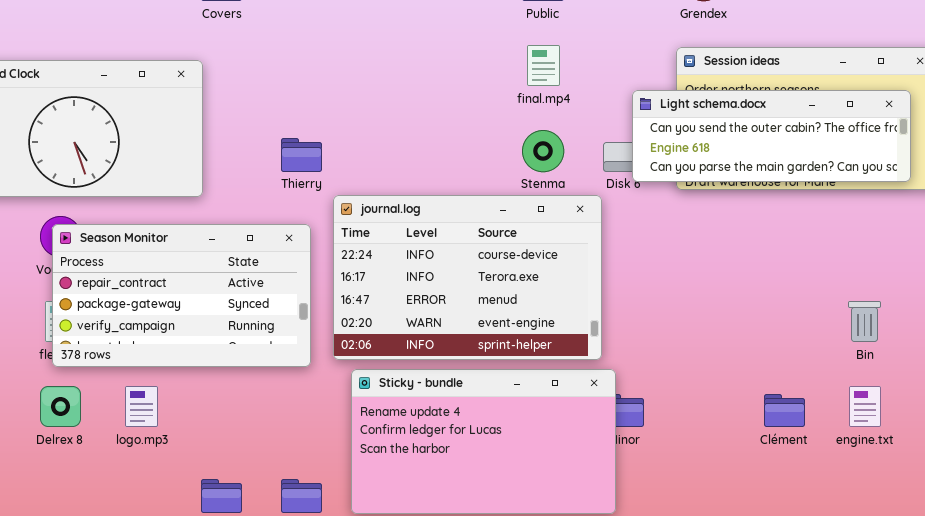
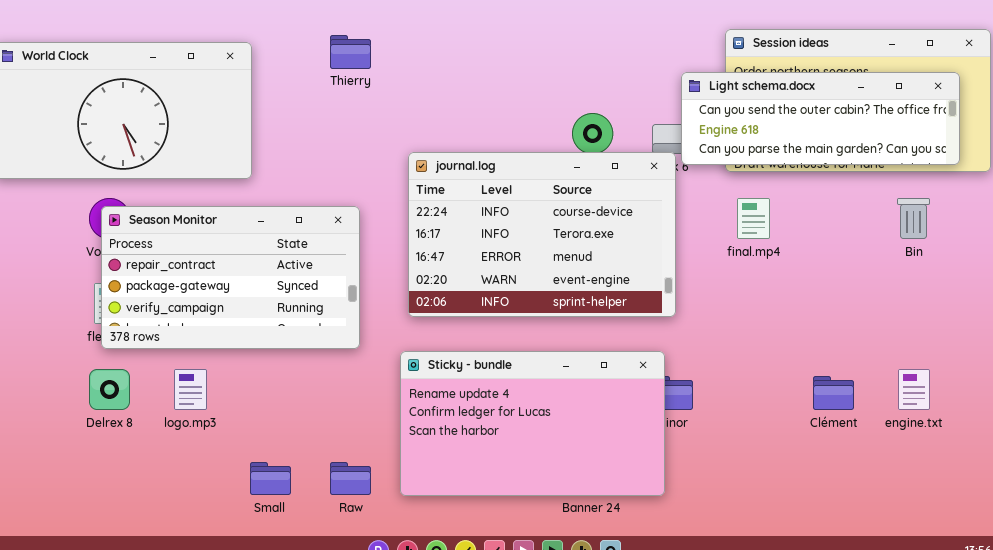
final.mp4: [527,45,560,86] -> [737,198,770,239], moved
Thierry: [281,138,322,172] -> [330,35,371,69], moved
journal.log: [333,195,602,360] -> [408,152,676,317], moved
Bin: [848,301,881,342] -> [897,198,930,239], moved

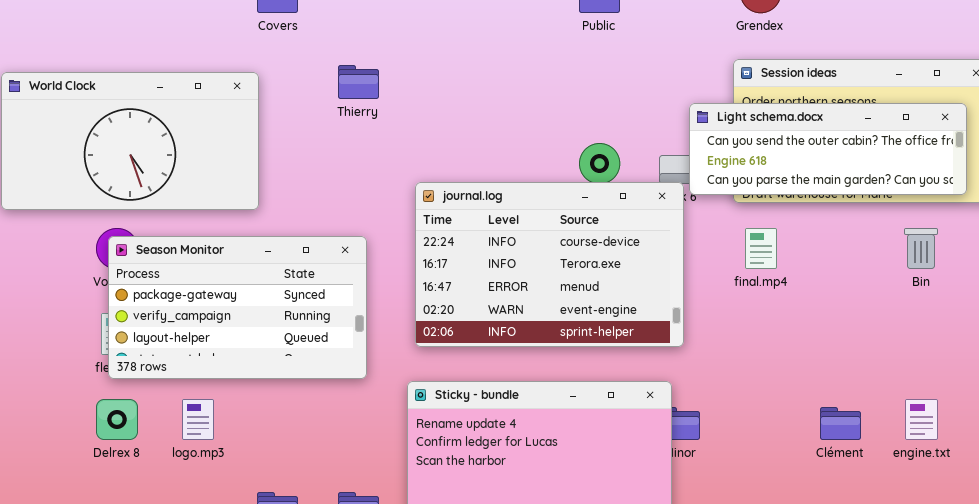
Season Monitor: [101,206,360,349] -> [108,236,367,379], scrolled down 1 row

